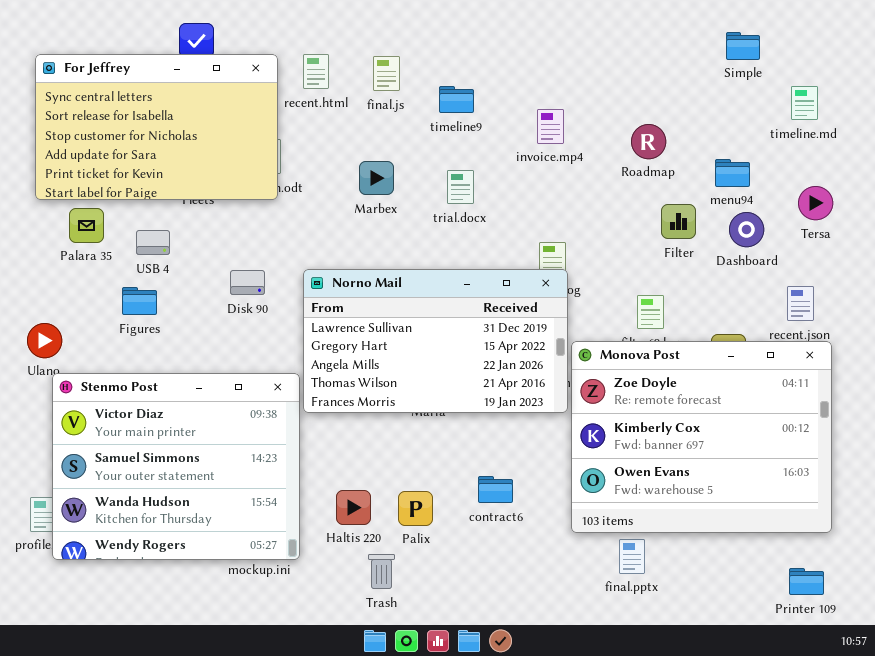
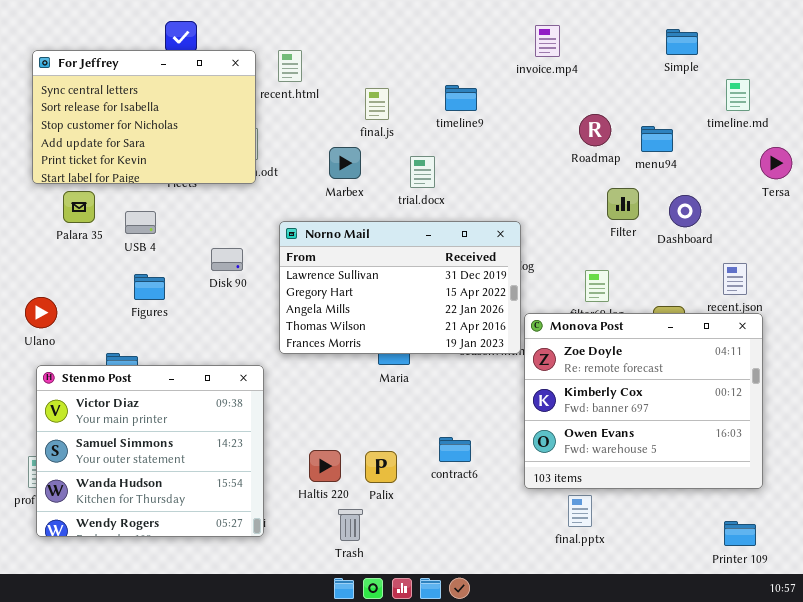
final.js: [373,56,400,91] -> [365,88,389,120], moved
timeline9: [439,86,474,113] -> [445,85,477,111], moved
invoice.mp4: [537,109,564,144] -> [535,25,560,57], moved
menu94: [715,159,750,187] -> [641,126,673,152], moved
Tersa: [798,186,833,220] -> [760,147,792,179], moved
Norno Mail: [303,269,568,413] -> [279,221,521,354], moved
Figures: [122,287,157,315] -> [134,274,165,300], moved
Stenmo Post: [52,373,300,560] -> [36,365,264,537], moved

